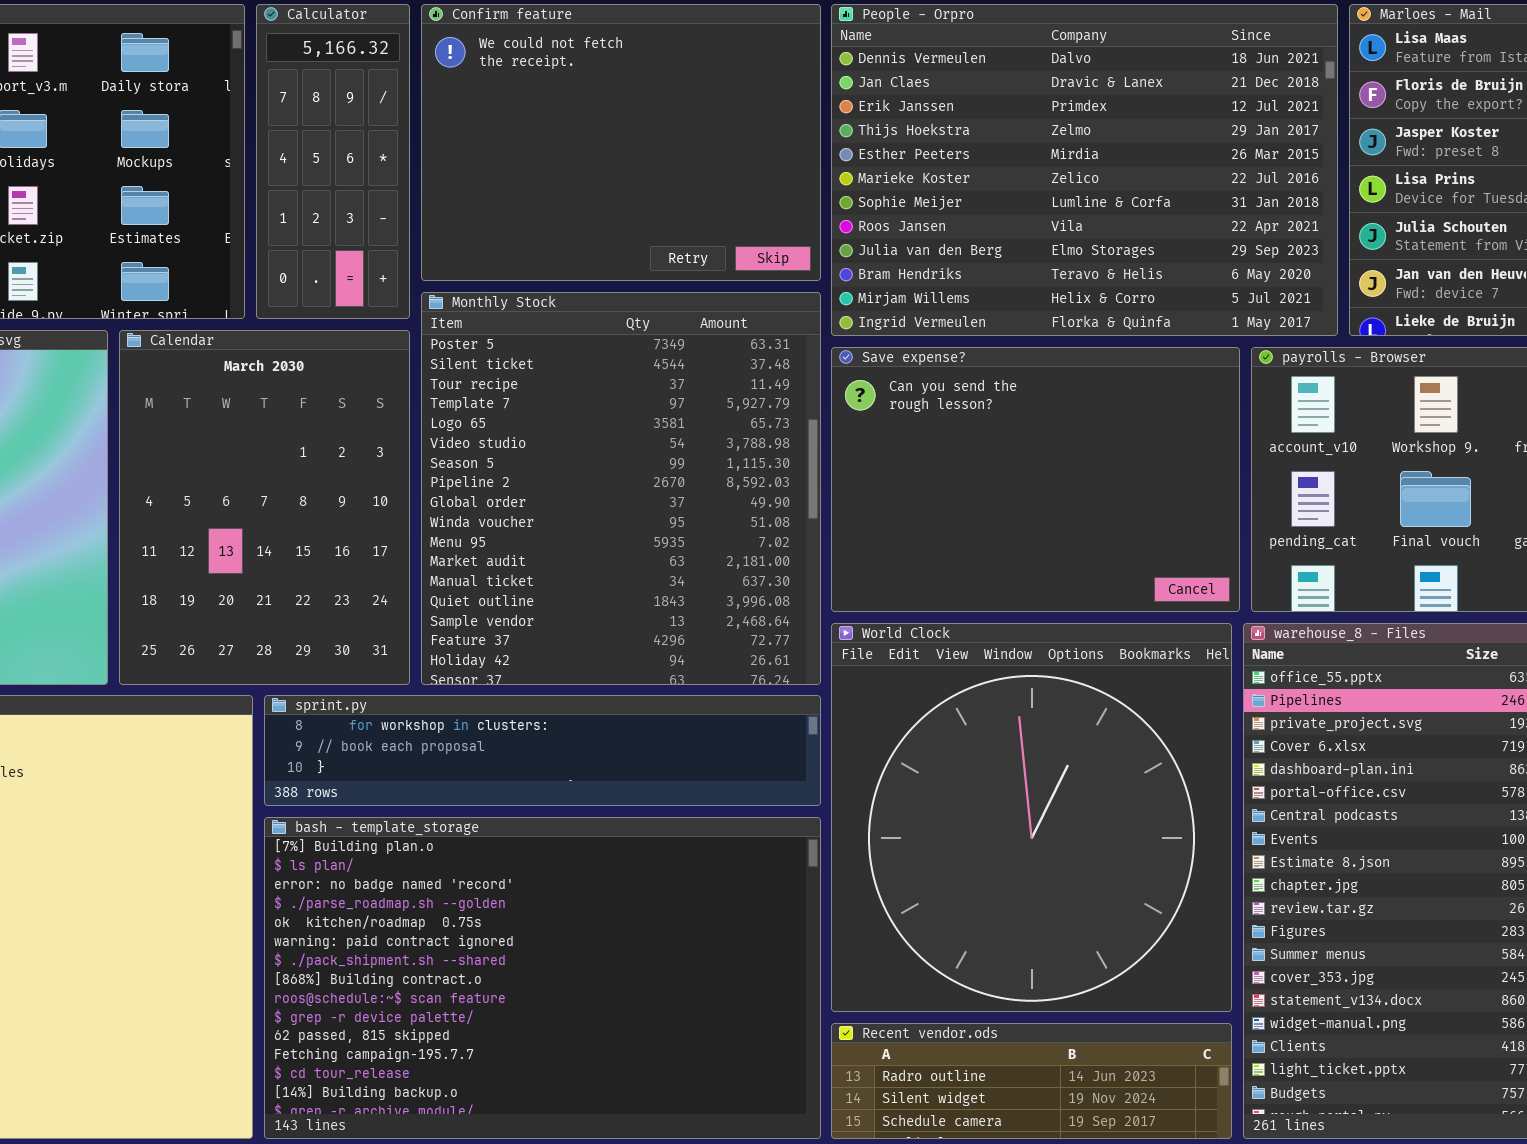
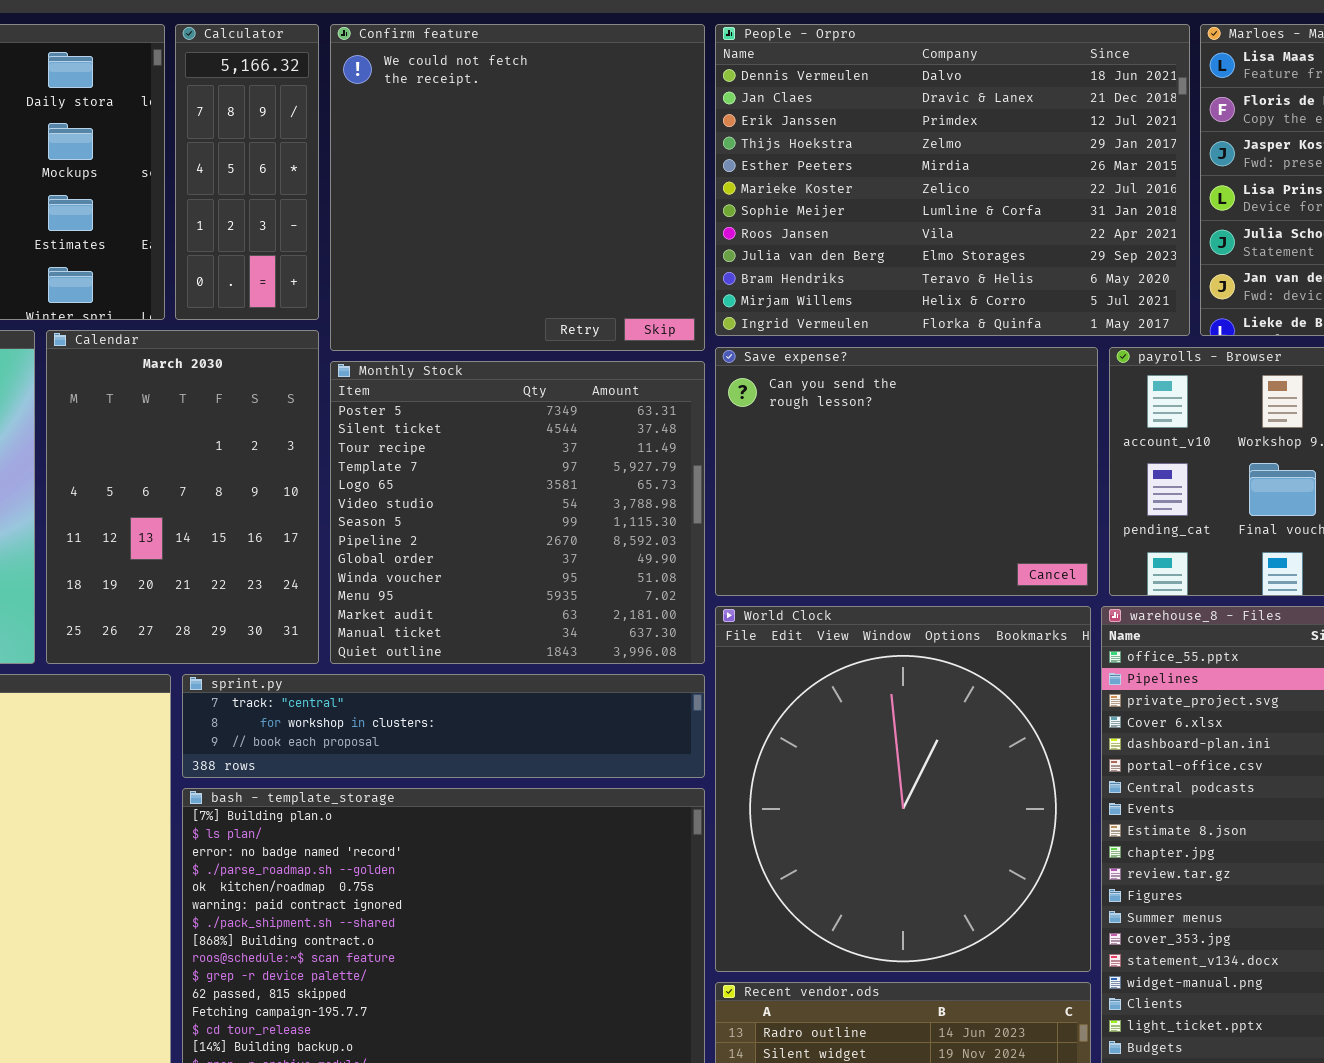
Confirm feature: [421,4,821,281] -> [330,24,705,351], resized
Monthly Stock: [421,292,821,685] -> [330,361,705,664], resized
sprint.py: [264,695,821,806] -> [182,674,705,778], scrolled up 1 row

